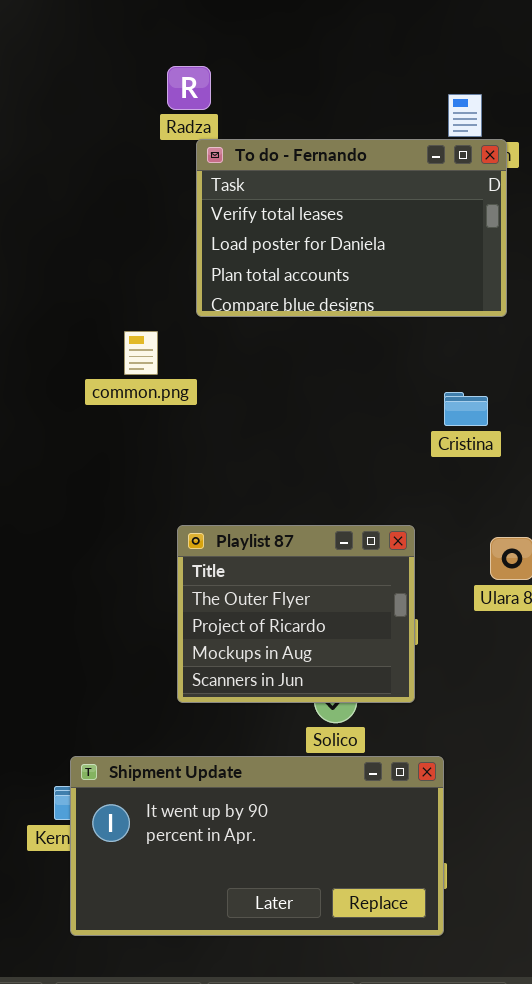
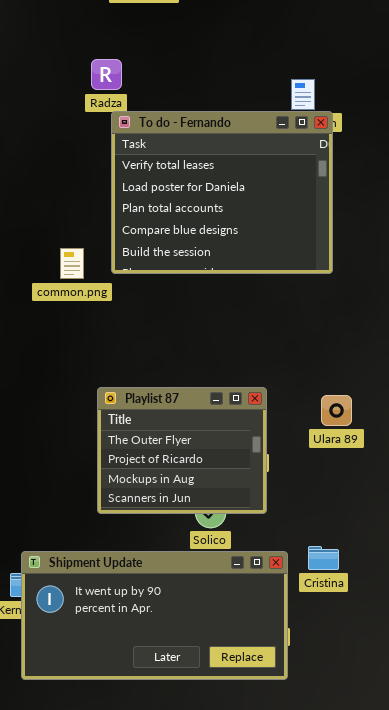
To do - Fernando: [196,139,507,317] -> [111,111,333,274], resized
Cristina: [444,392,488,426] -> [308,546,339,570], moved

